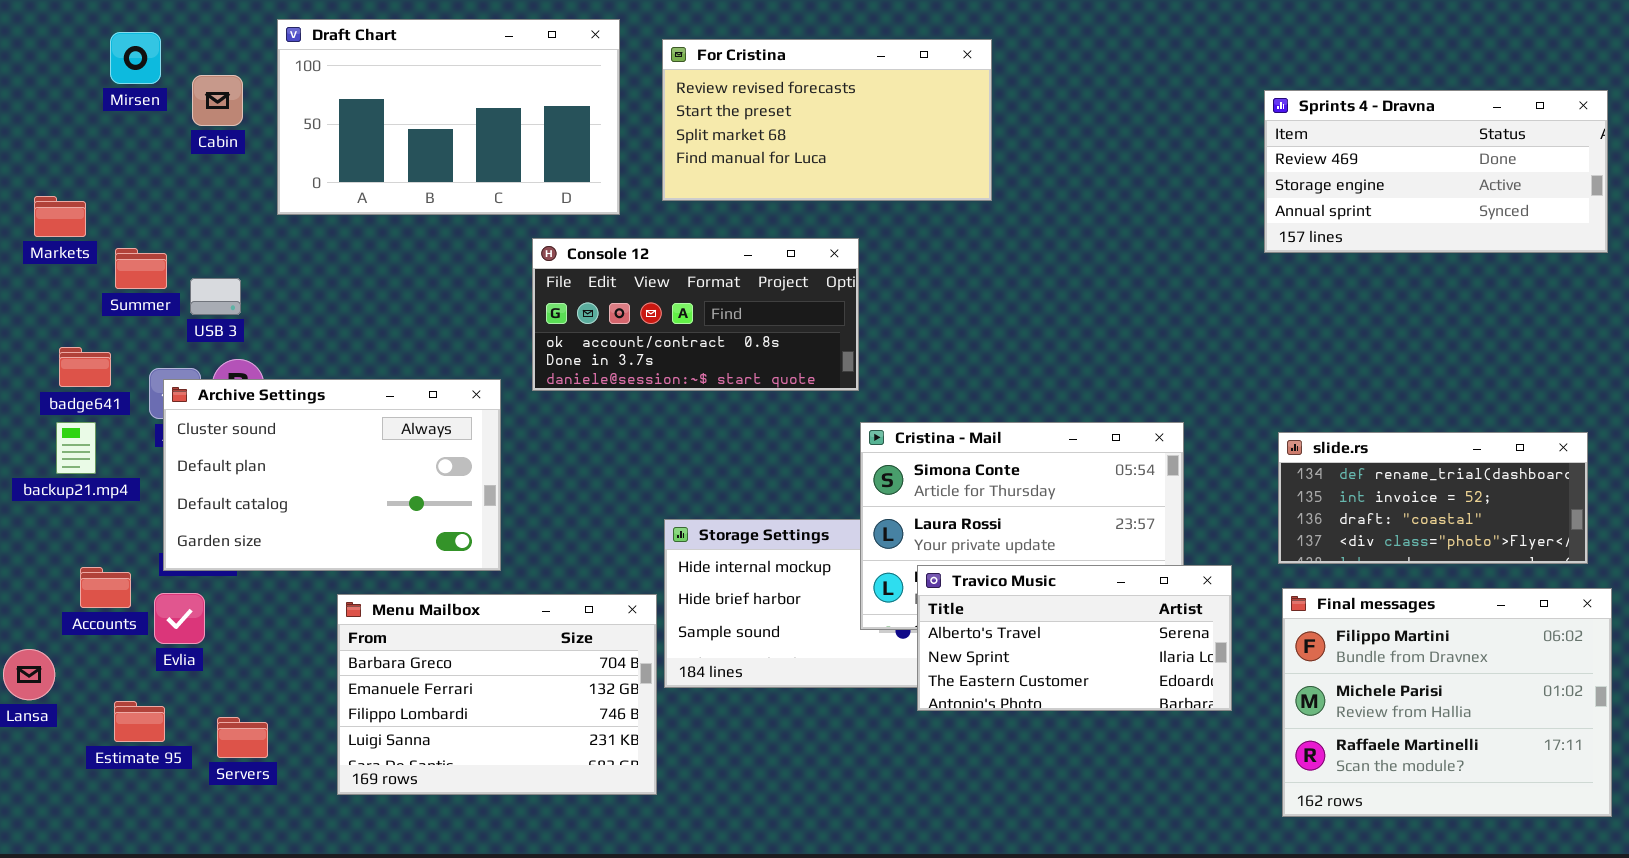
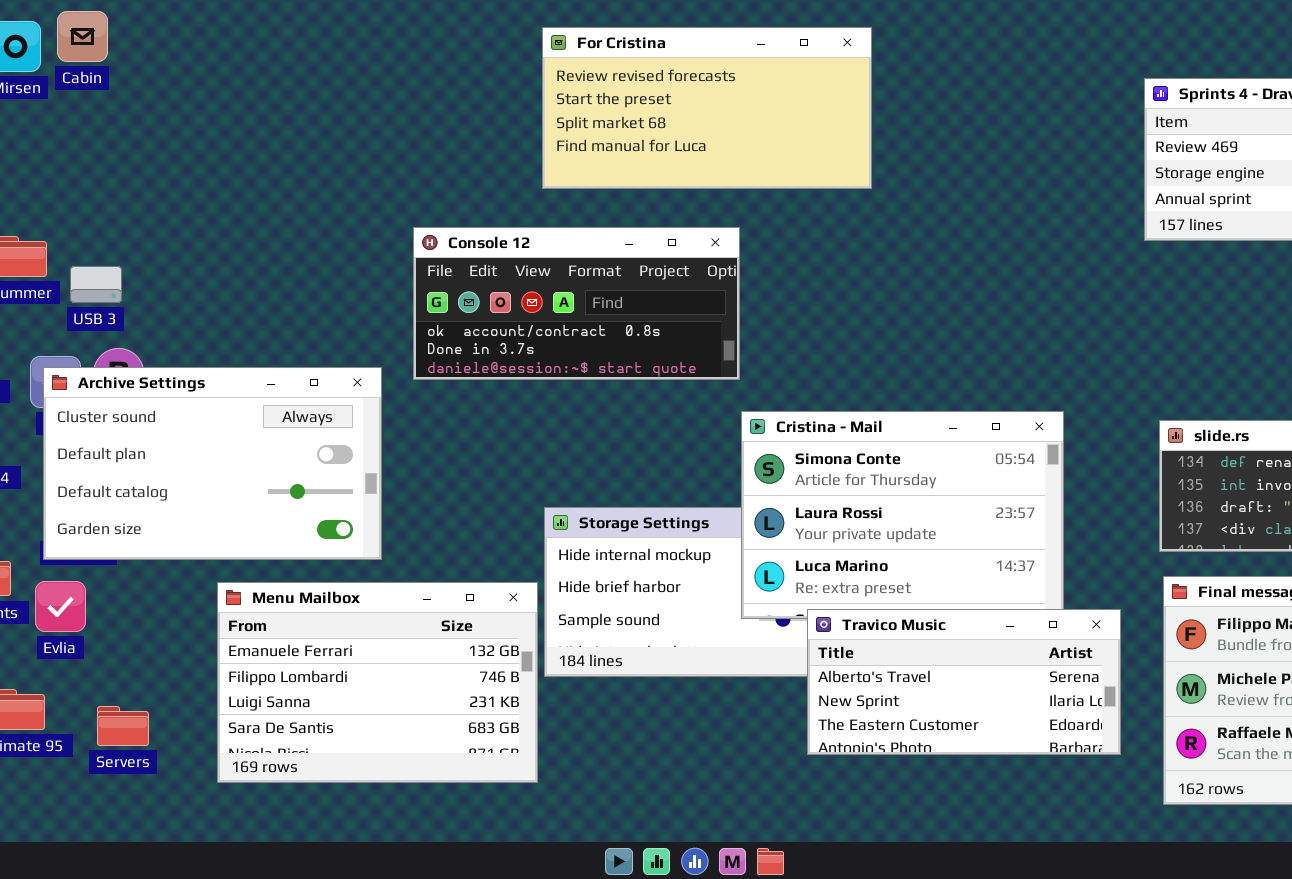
Draft Chart: [277,19,620,215] -> none, closed
Cabin: [192,75,243,126] -> [57,11,108,62], moved
Travico Music: [917,565,1232,711] -> [807,609,1121,755], moved
Menu Mailbox: [337,594,657,795] -> [217,582,538,783], scrolled down 1 row

